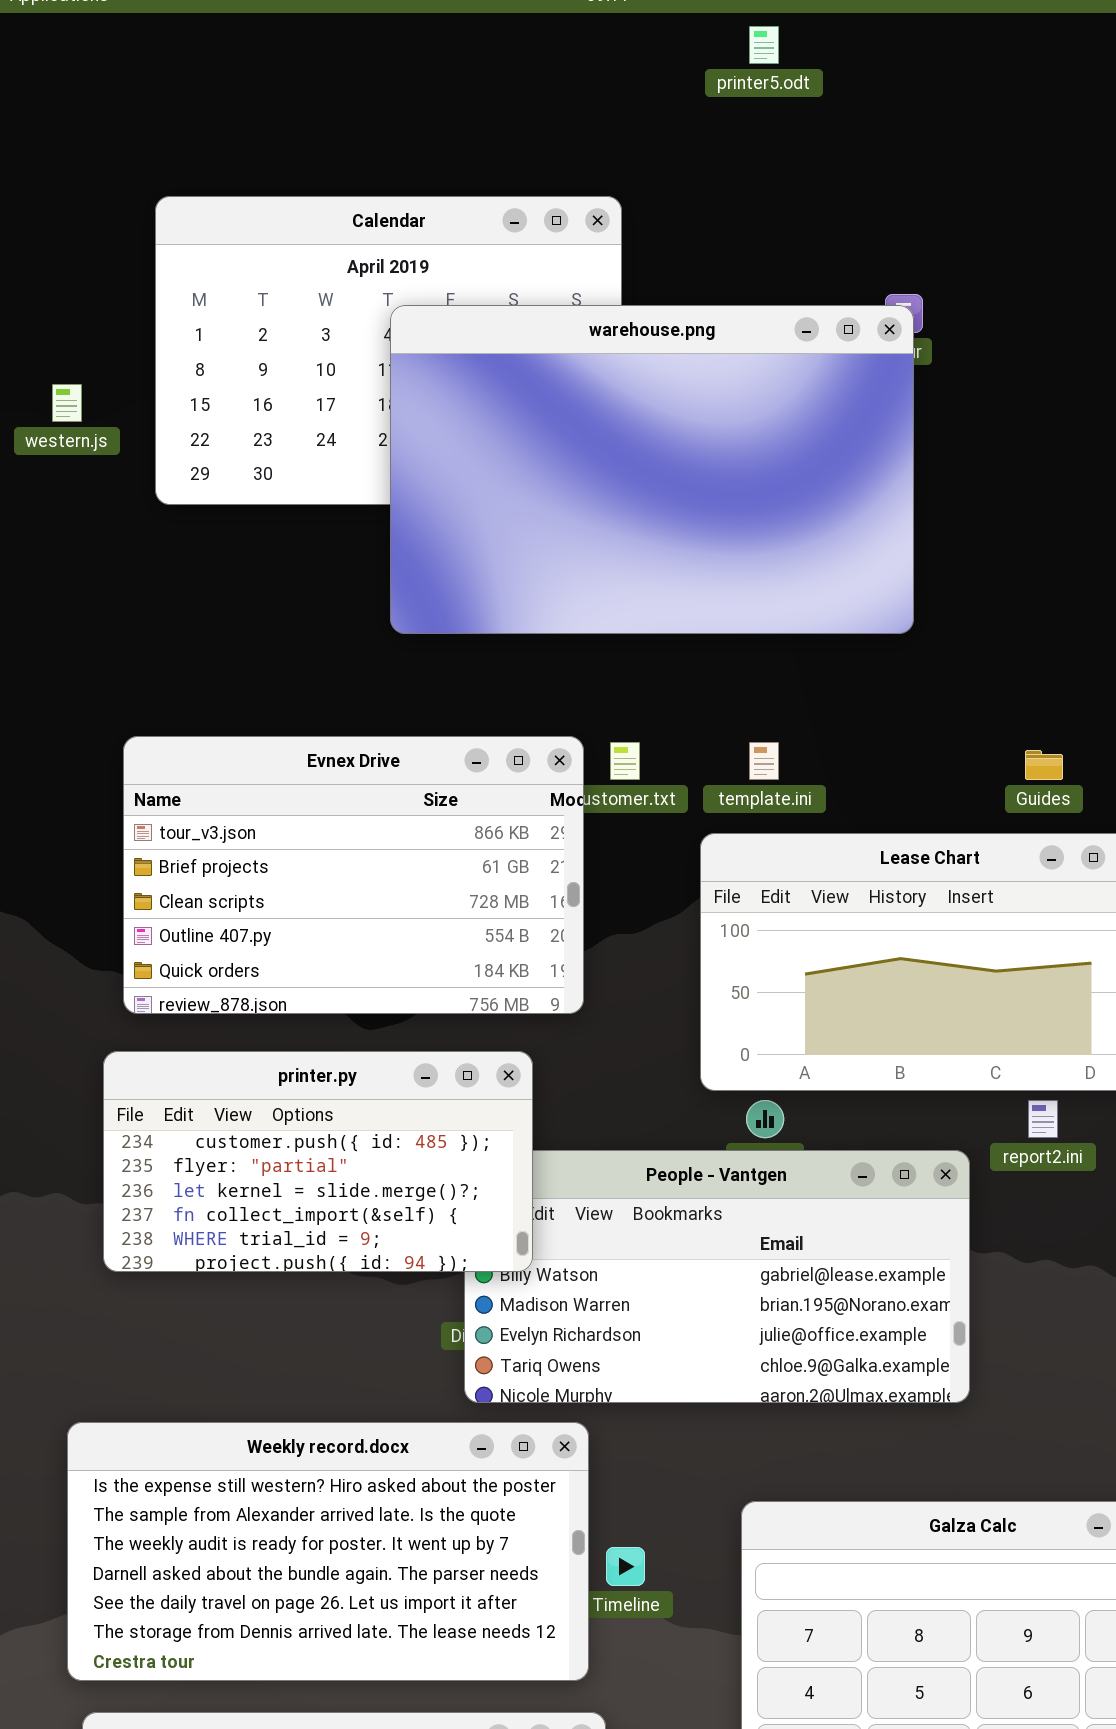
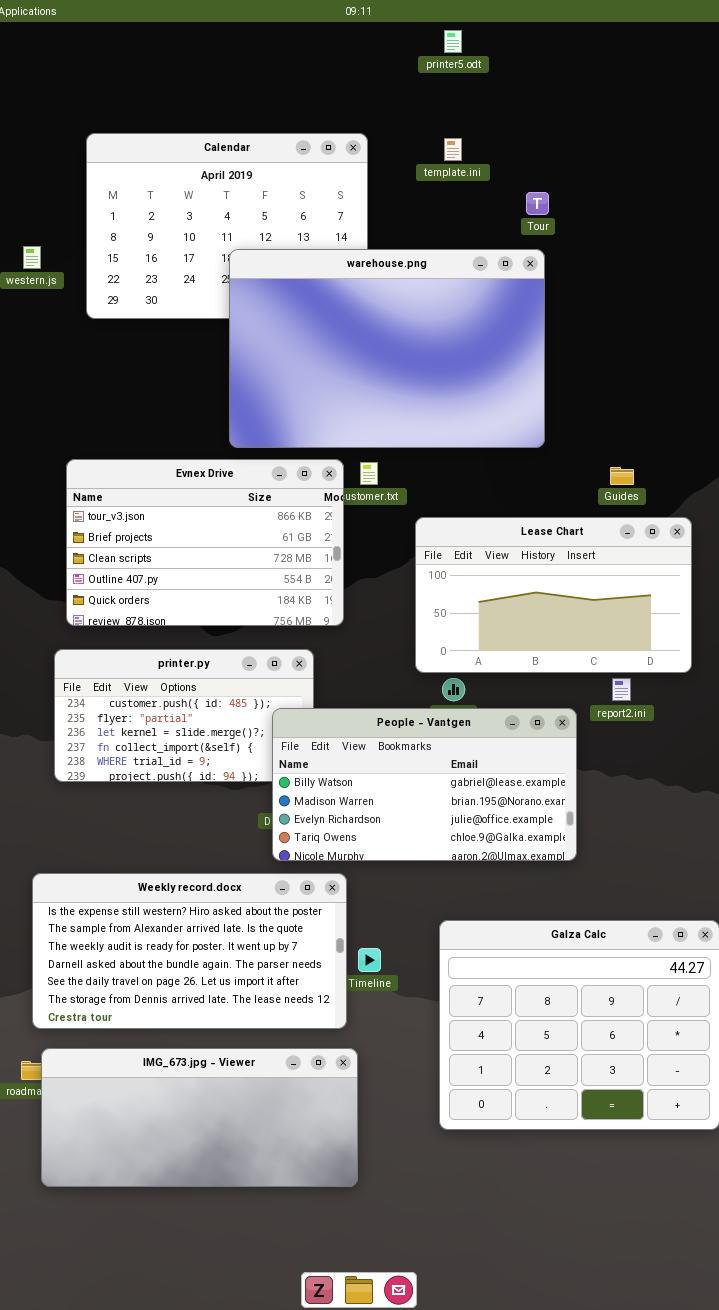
warehouse.png: [390,305,914,634] -> [229,249,545,448], moved
template.ini: [749,742,779,780] -> [444,138,462,161], moved
People - Vantgen: [464,1150,970,1403] -> [272,708,577,861], raised

